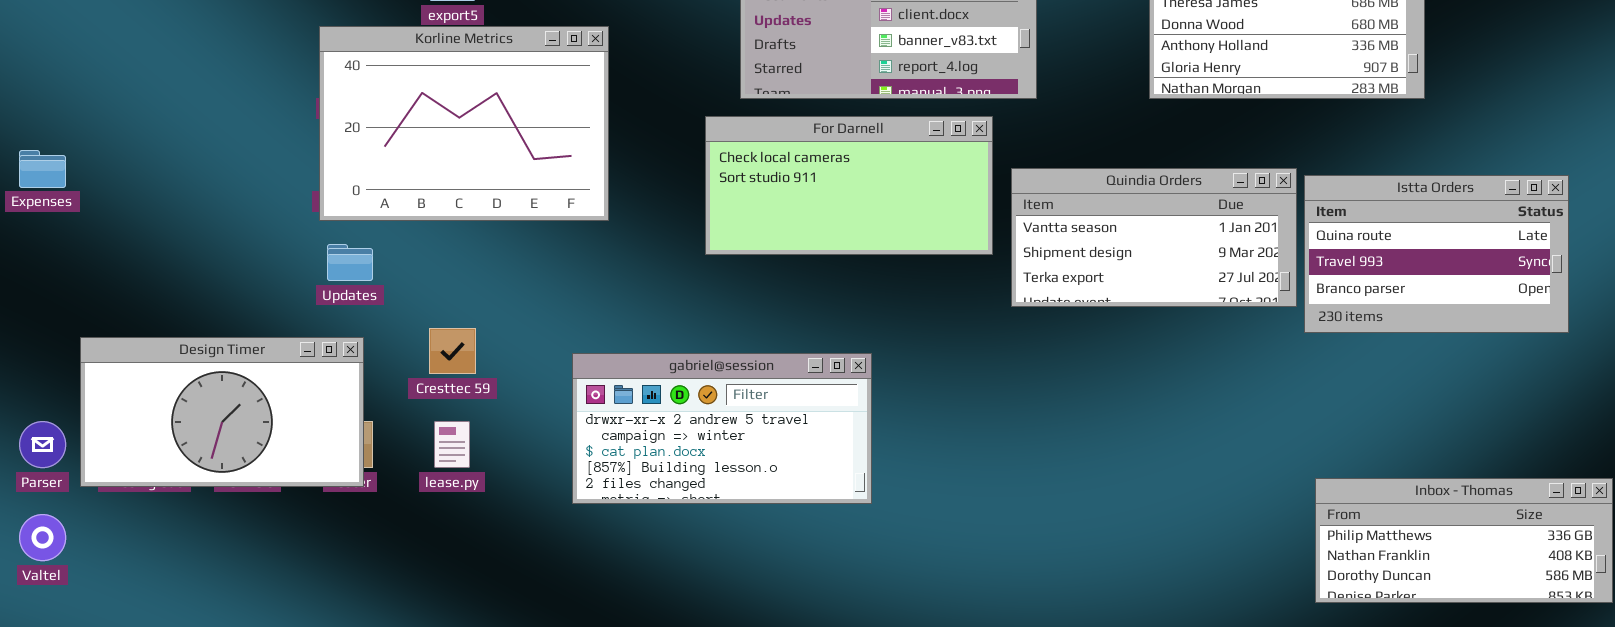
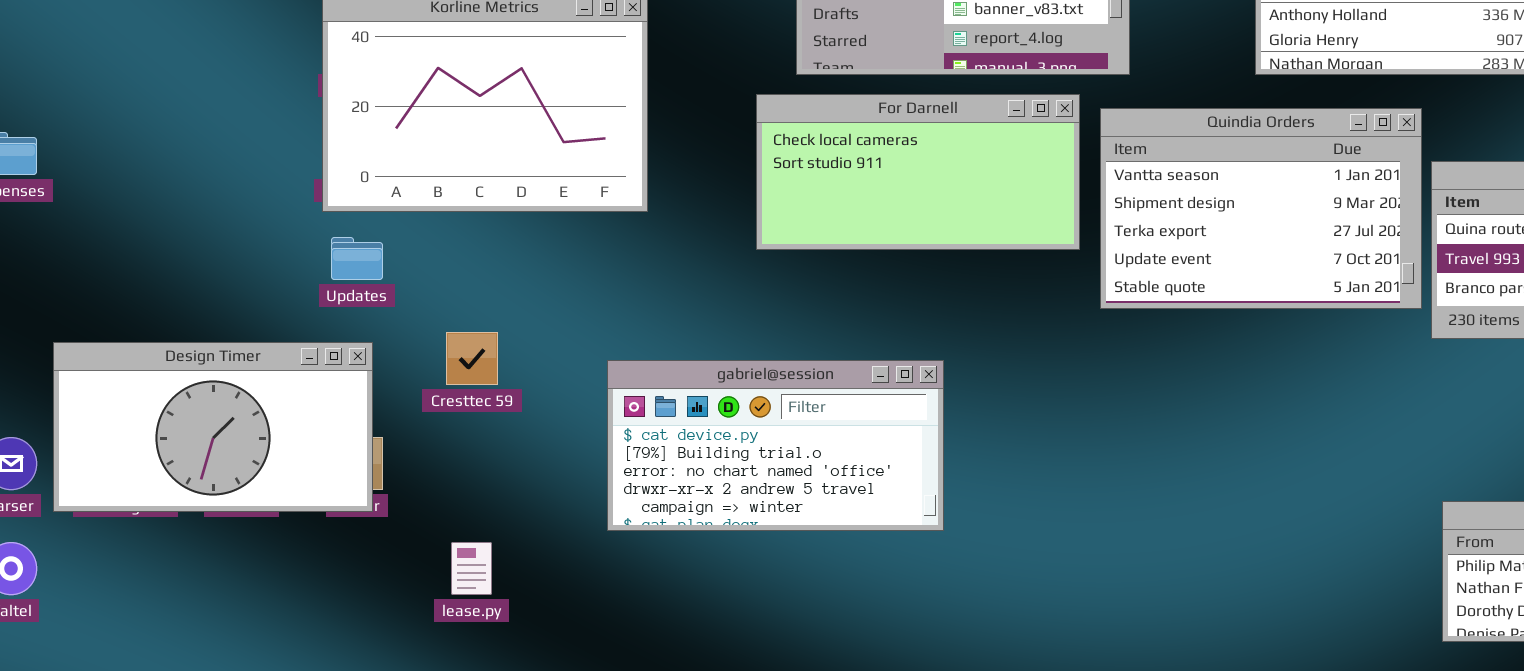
Quindia Orders: [1011,168,1297,307] -> [1100,108,1422,309], resized
gabriel@session: [572,353,872,504] -> [607,360,944,531], scrolled up 3 rows
lease.py: [434,421,470,468] -> [451,542,492,595], moved

